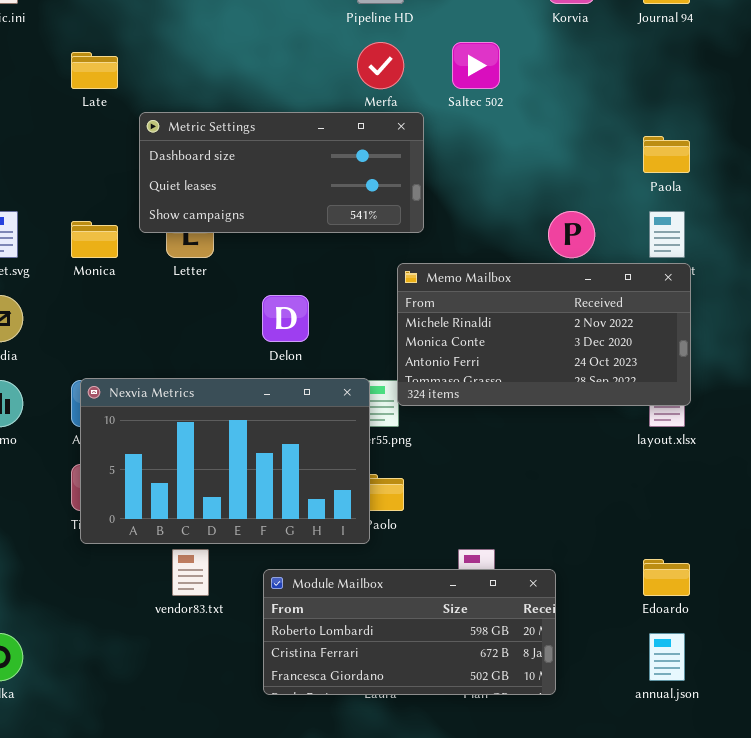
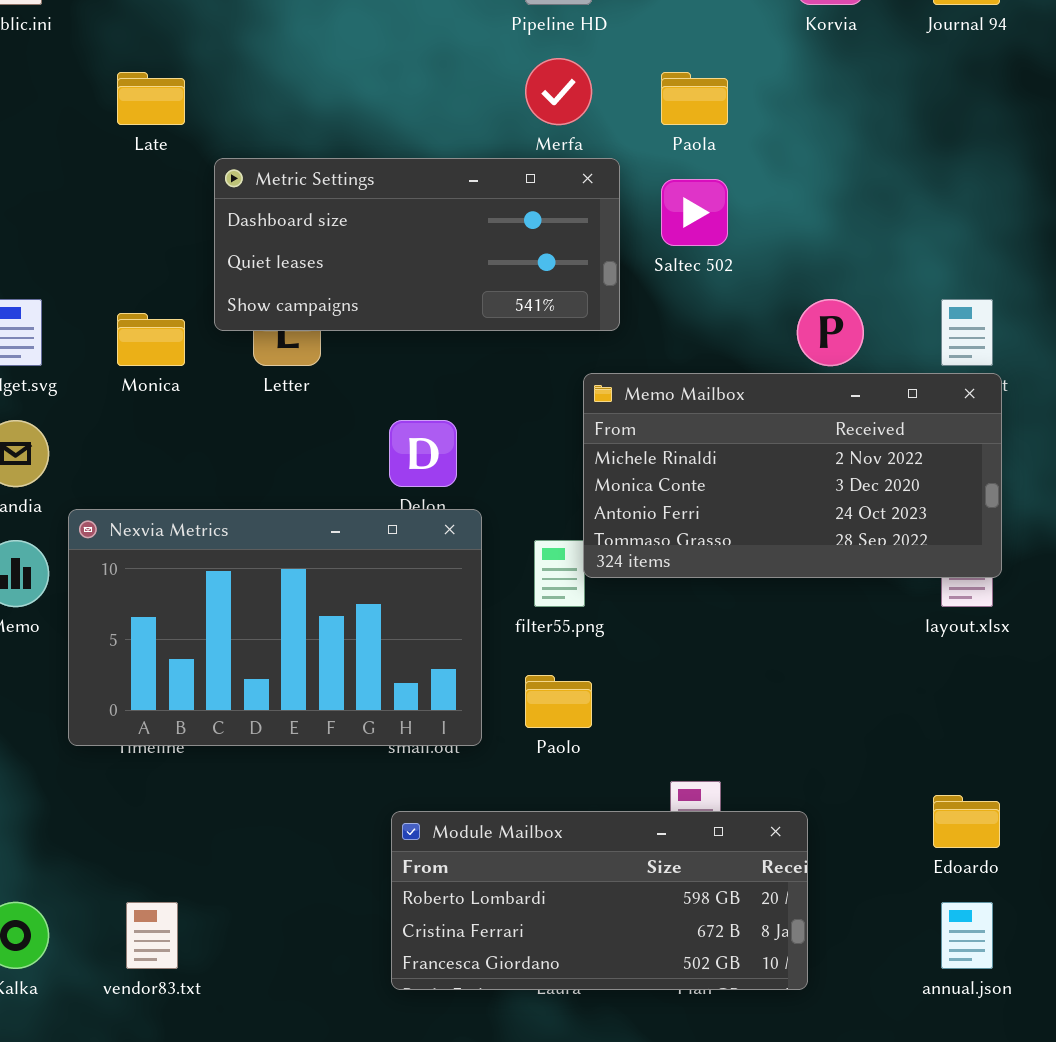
Saltec 502: [452,42,500,89] -> [661,179,728,246], moved
Paola: [643,136,690,173] -> [661,72,728,125], moved
Nexvia Metrics: [80,378,370,544] -> [68,509,482,746], moved
vendor83.txt: [172,549,209,596] -> [126,902,178,969], moved

